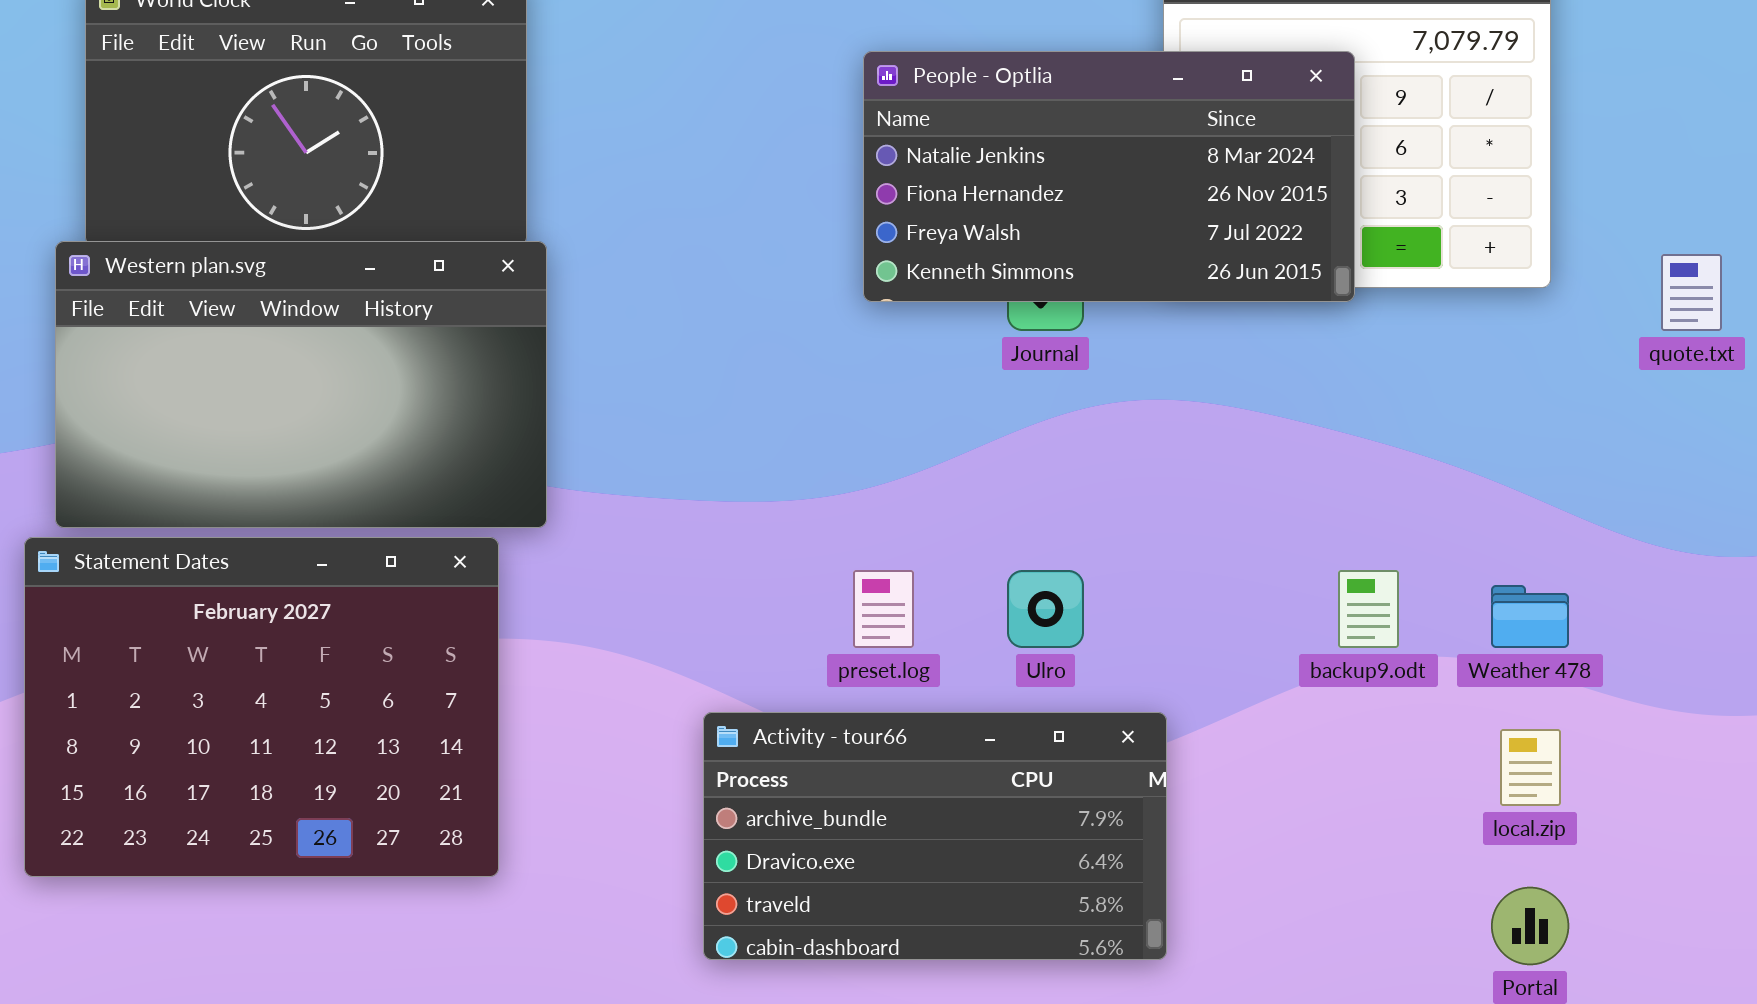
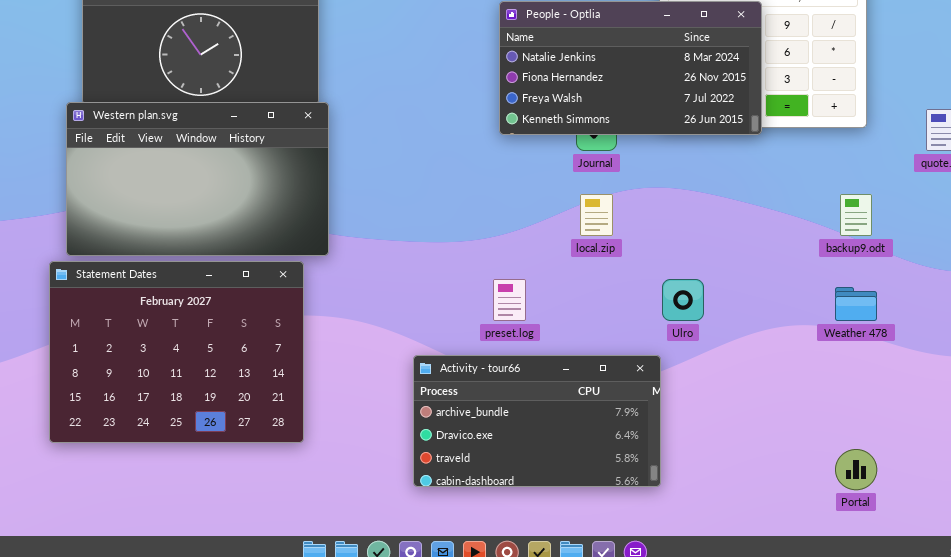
Ulro: [1007,570,1084,648] -> [662,279,704,321], moved
backup9.odt: [1338,570,1399,648] -> [840,194,872,236], moved
local.zip: [1500,729,1561,806] -> [580,194,613,236], moved

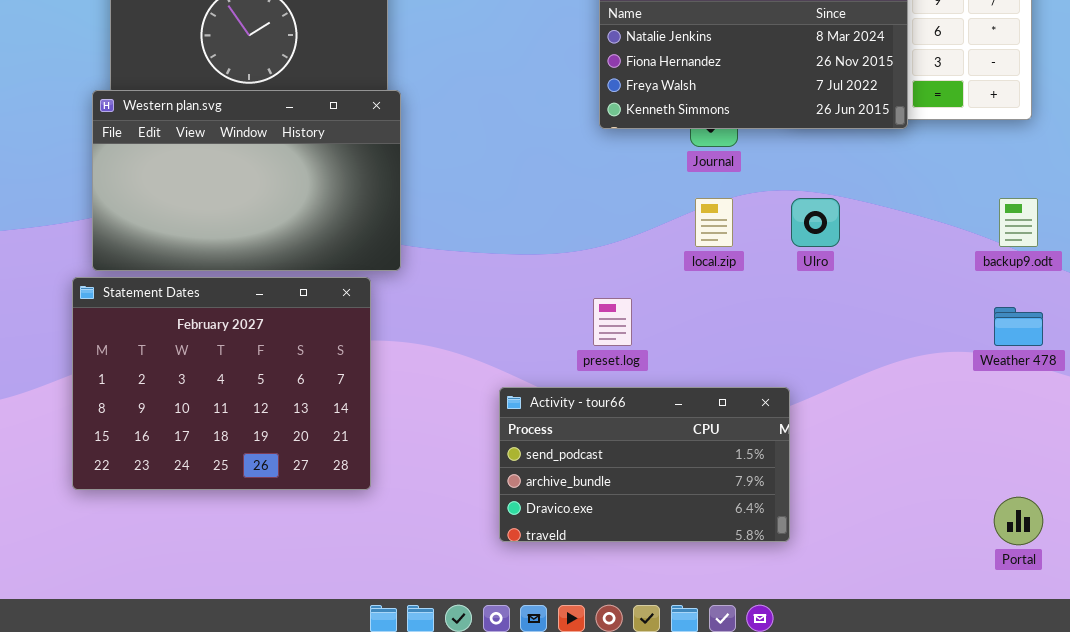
Ulro: [662,279,704,321] -> [791,198,840,247], moved
Activity - tour66: [413,355,661,487] -> [499,387,790,542], scrolled up 1 row

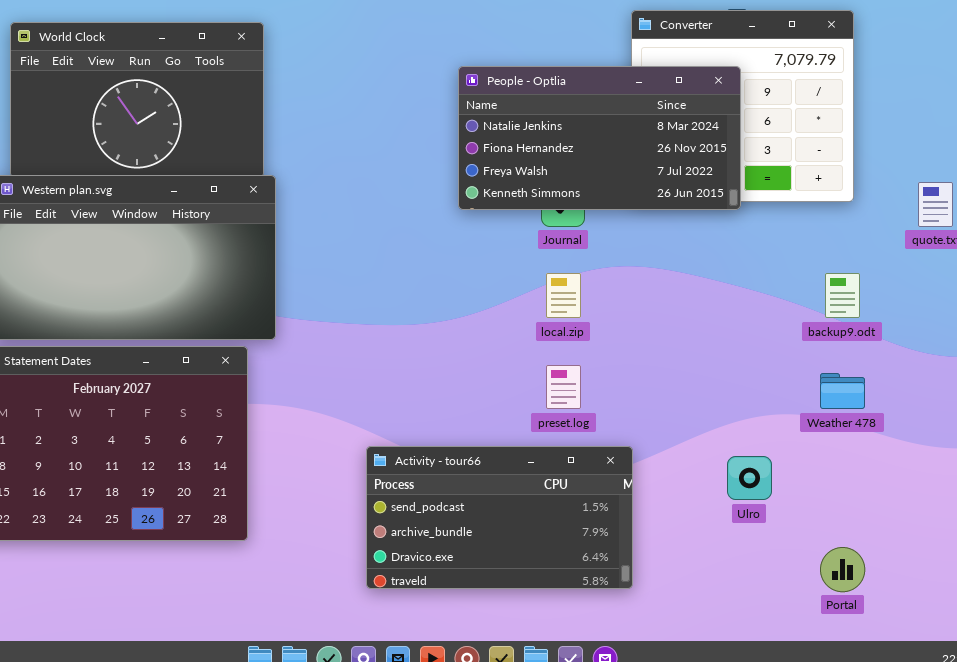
Ulro: [791,198,840,247] -> [727,456,772,500], moved
preset.log: [593,298,632,346] -> [546,365,581,409], moved

